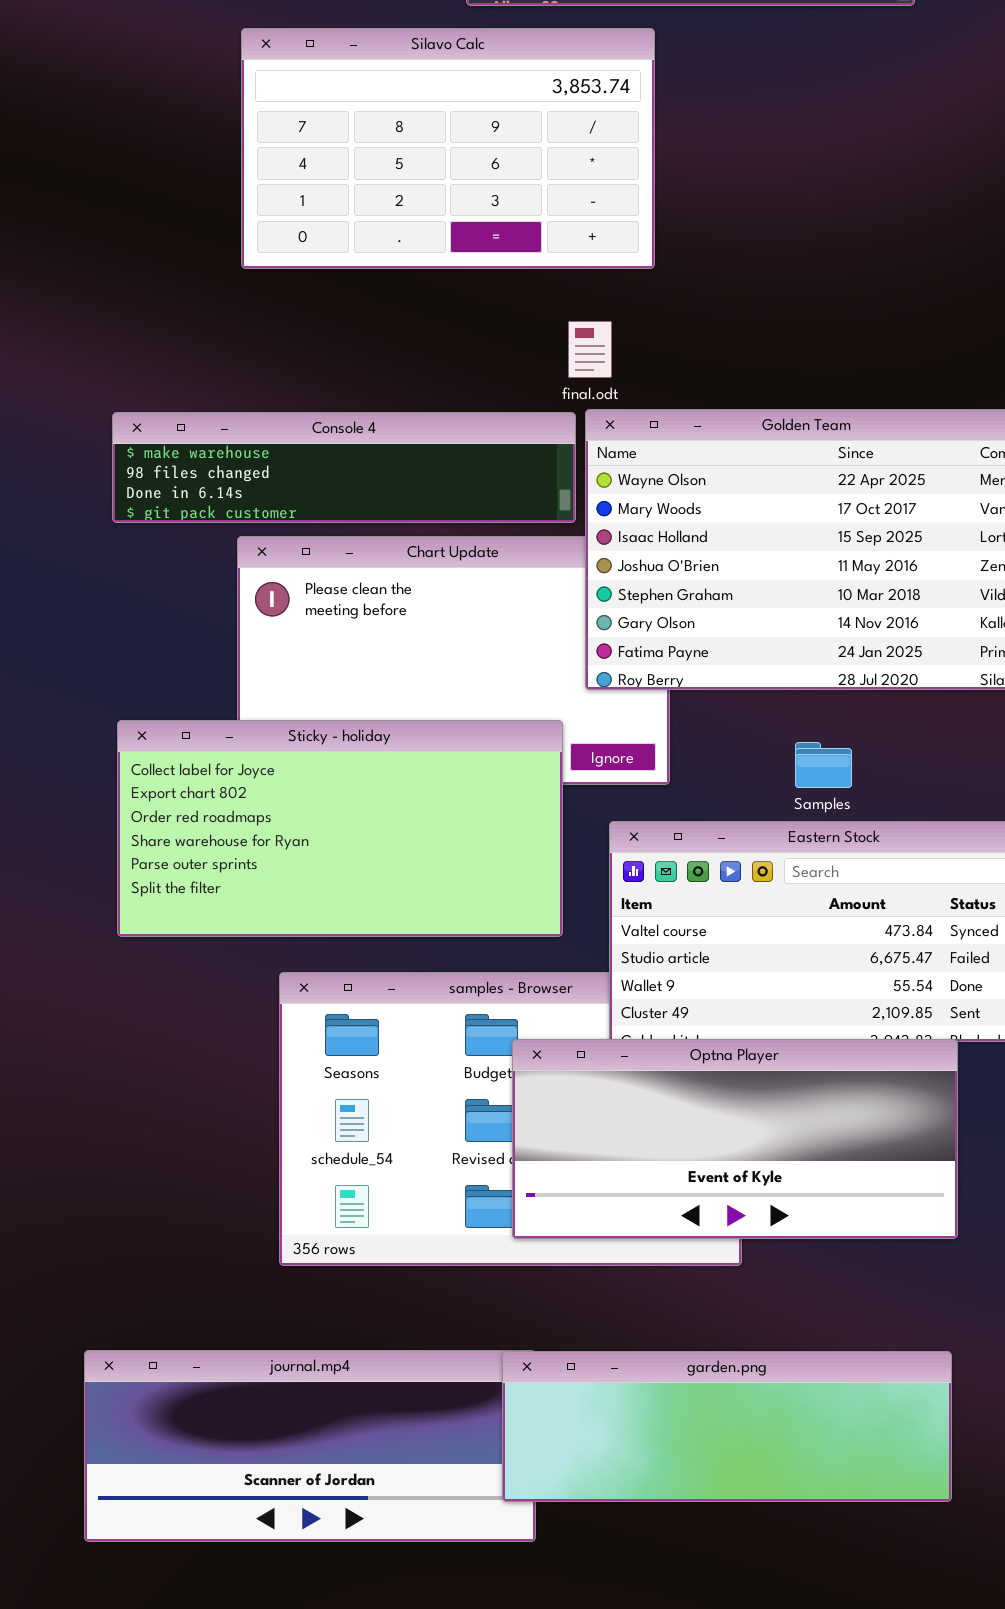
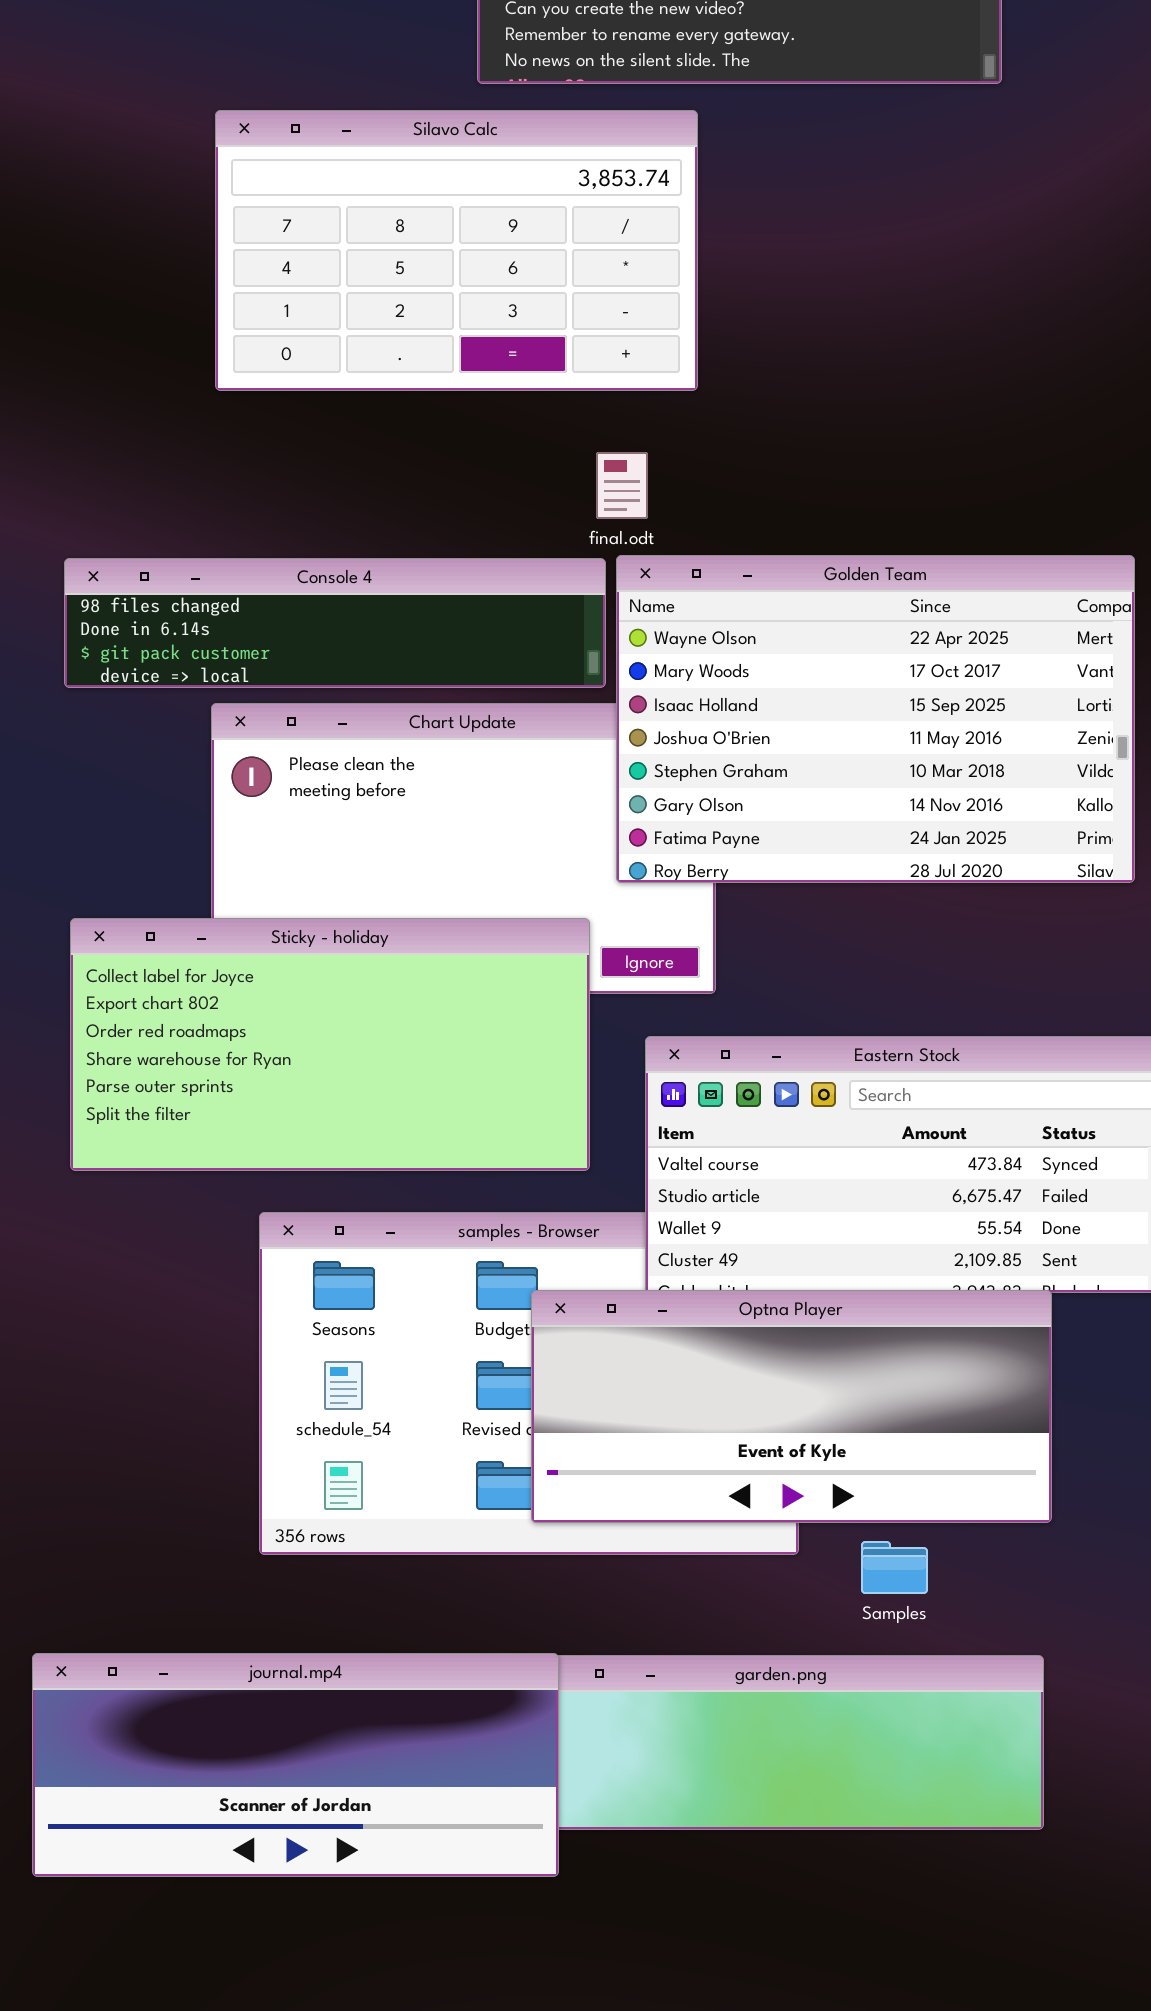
Console 4: [112,412,576,523] -> [64,558,606,688], scrolled down 1 row
Samples: [795,742,852,788] -> [861,1541,928,1594], moved
journal.mp4: [84,1350,536,1542] -> [32,1653,559,1877], raised

